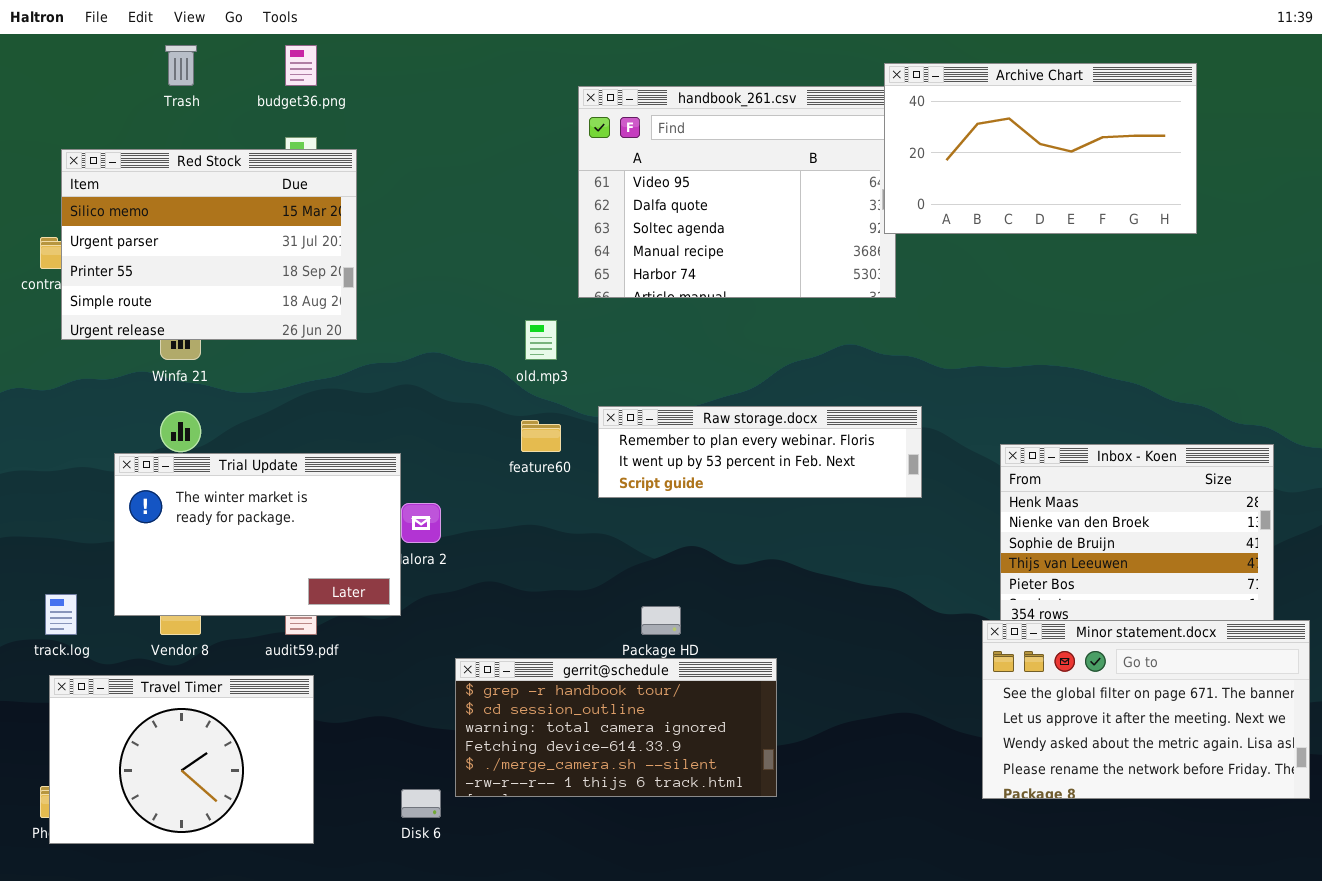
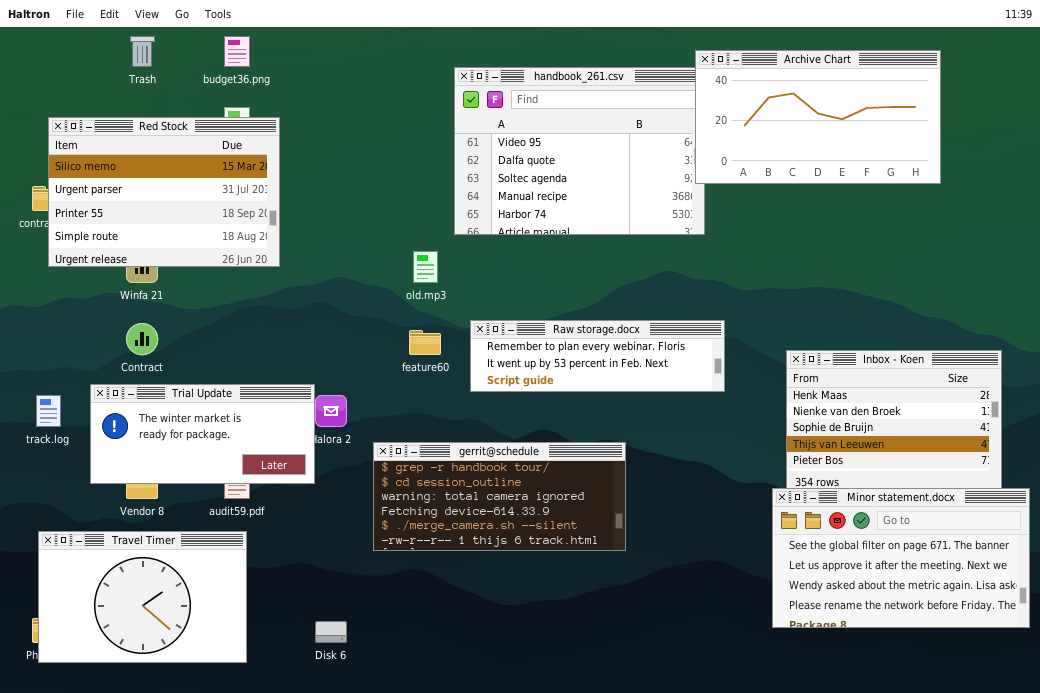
Trial Update: [114,453,401,616] -> [90,384,315,484], resized
track.log: [45,594,77,635] -> [36,395,61,427], moved
gerrit@schedule: [455,658,777,797] -> [373,442,626,551], moved

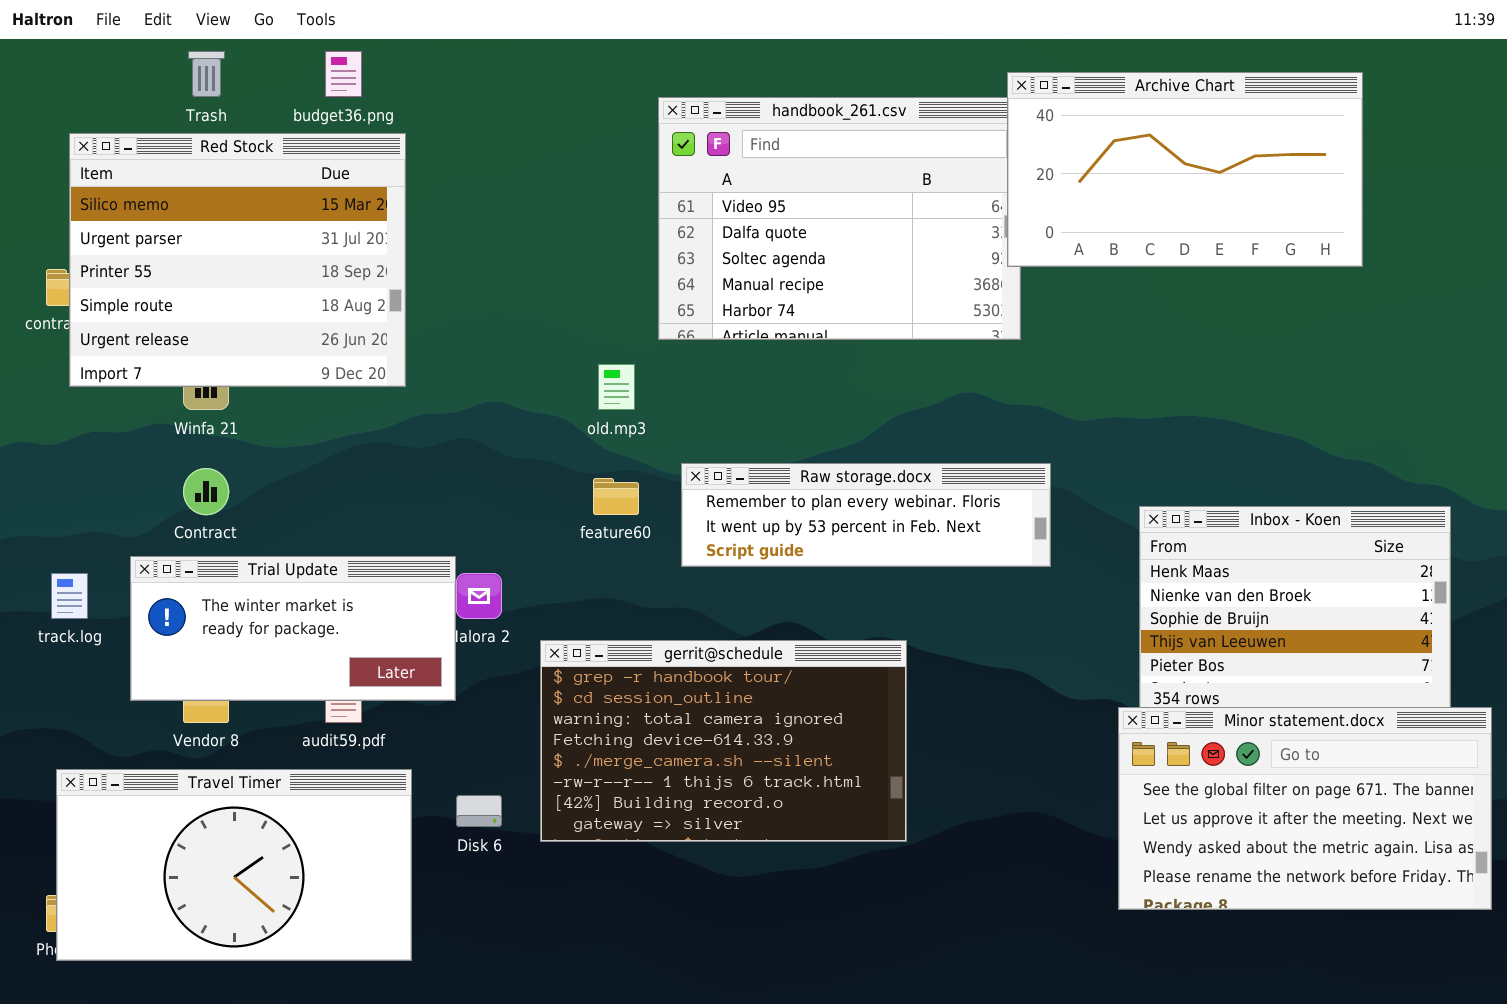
Red Stock: [48,117,280,267] -> [69,133,406,387], resized
gerrit@schedule: [373,442,626,551] -> [540,640,907,842], resized
Travel Timer: [38,531,247,663] -> [56,769,412,961], resized
Disk 6: [315,621,347,643] -> [456,795,502,827], moved

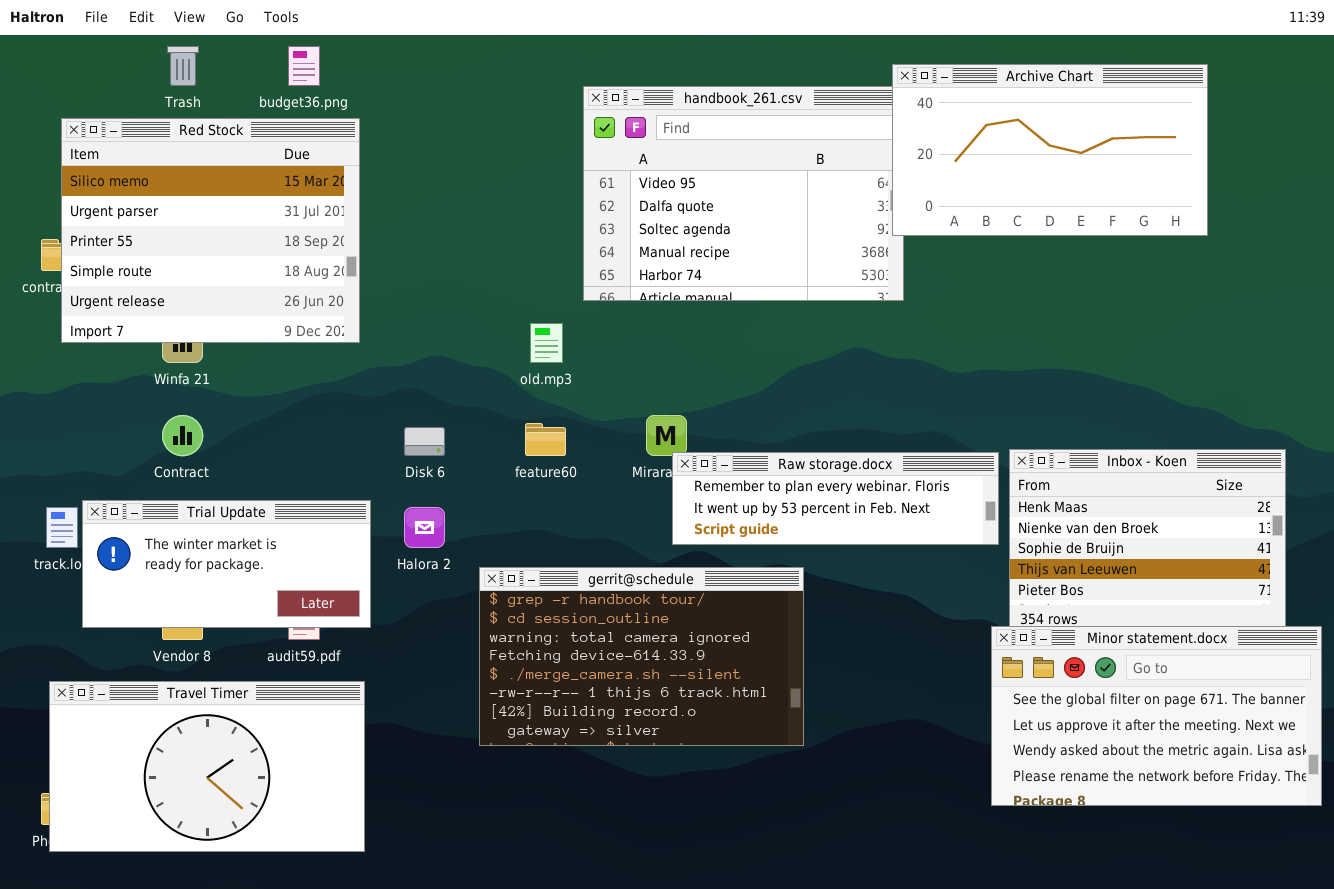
Raw storage.docx: [681,463,1051,567] -> [672,452,999,545], moved
Trial Update: [130,556,456,701] -> [82,500,371,628], moved
Disk 6: [456,795,502,827] -> [404,427,445,456], moved

